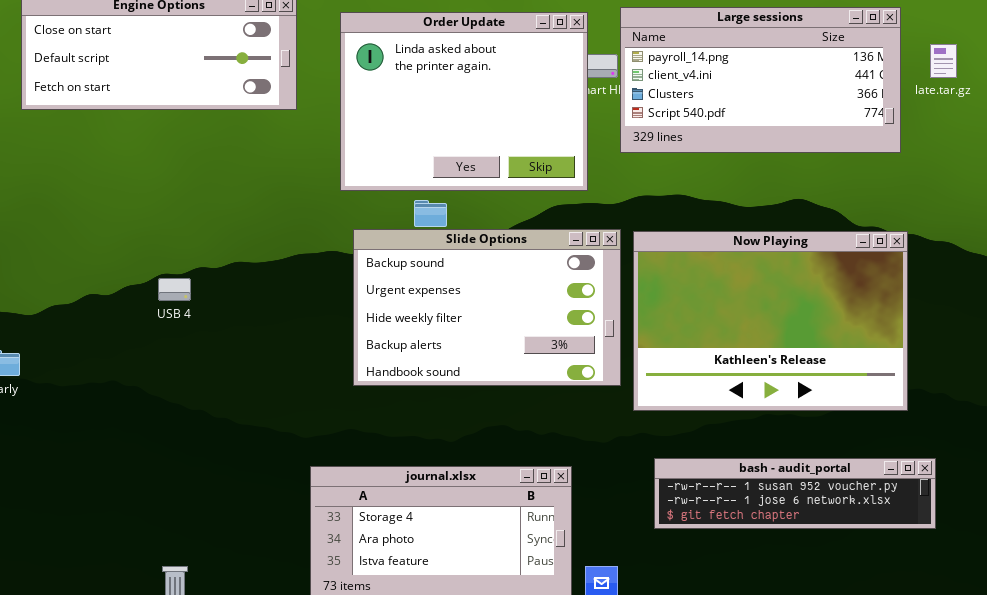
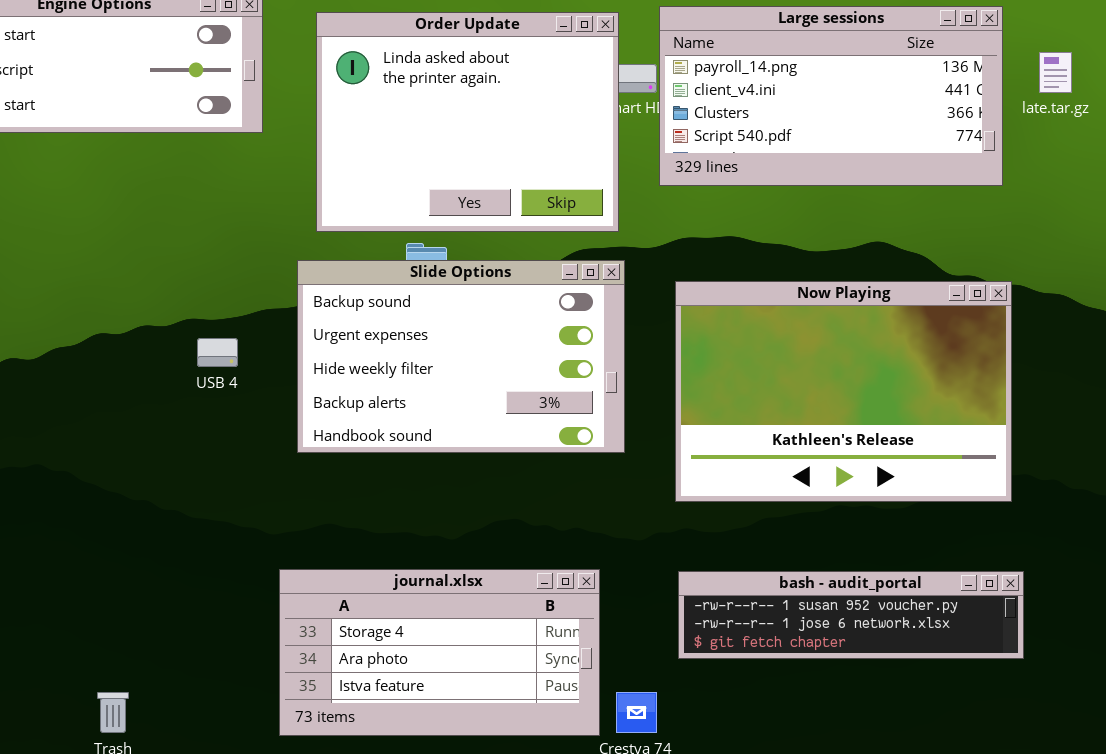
Slide Options: [353,229,621,386] -> [297,260,625,453], moved
USB 4: [158,278,191,301] -> [197,338,238,367], moved
bash - audit_portal: [654,458,936,529] -> [678,571,1024,659], moved

